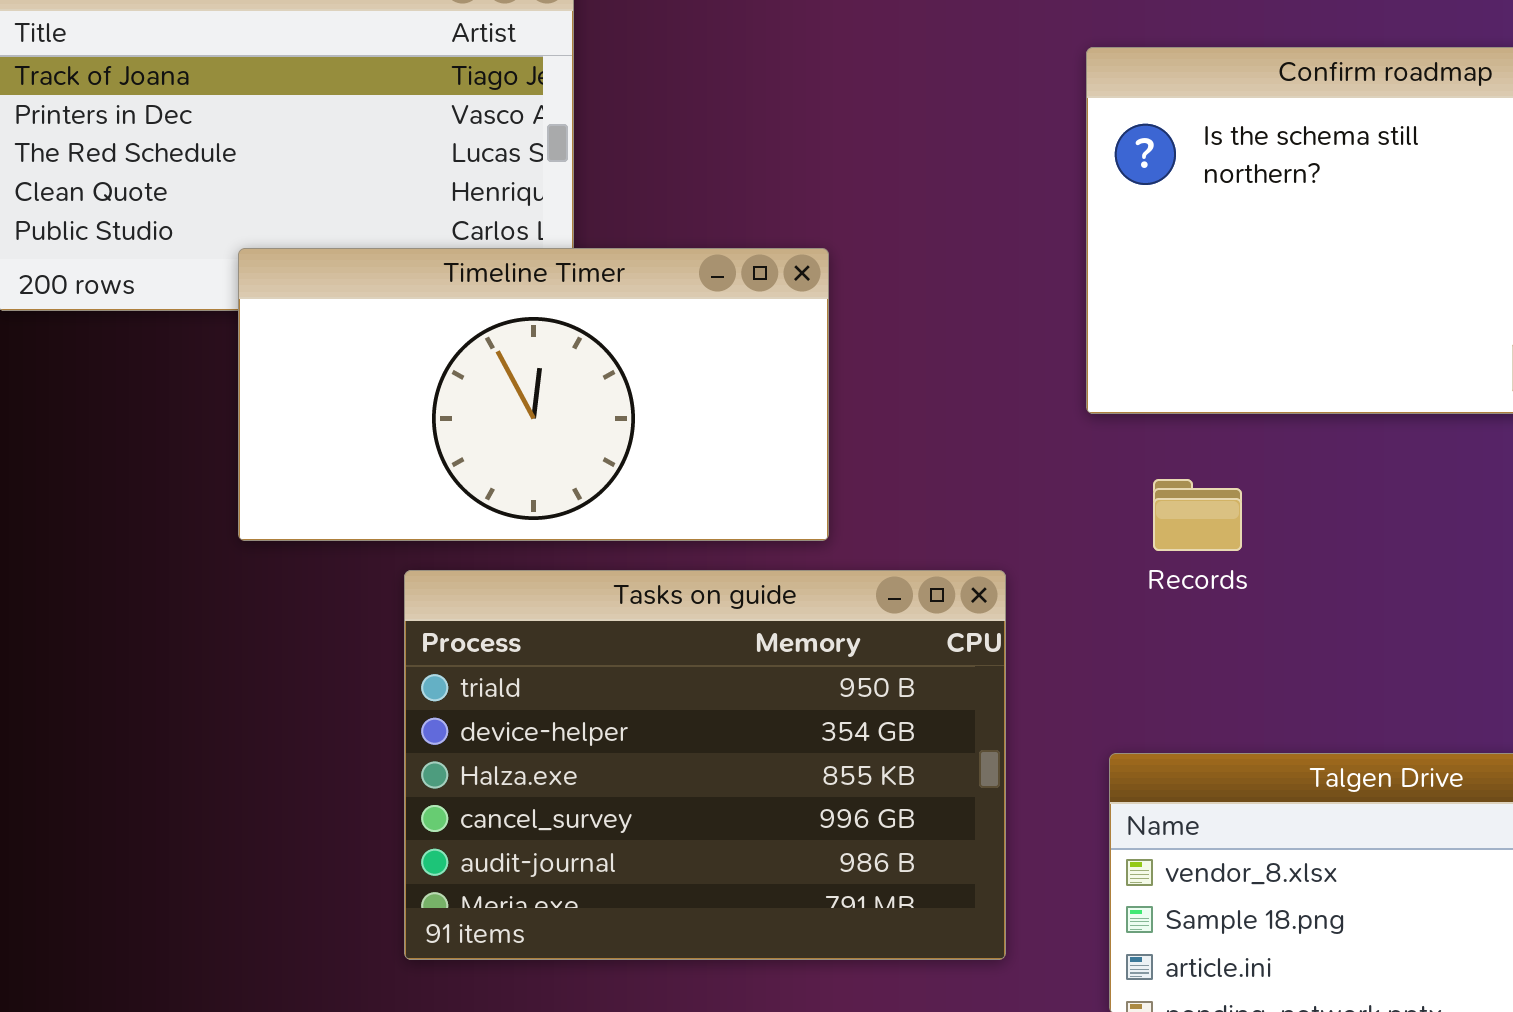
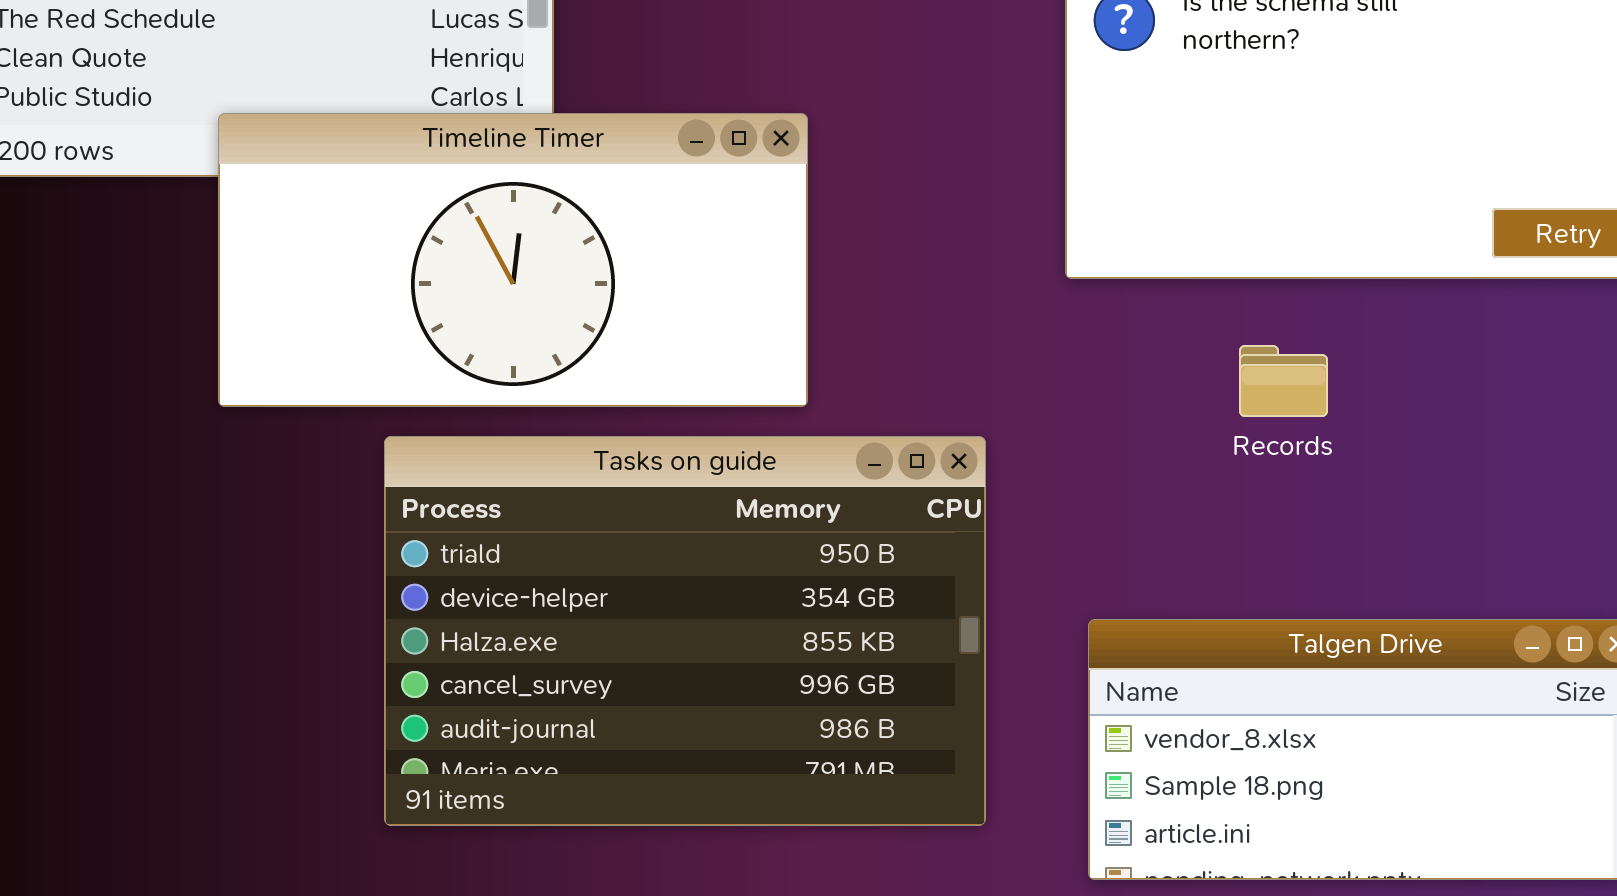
Records: [1153,479,1242,551] -> [1239,345,1328,417], moved

